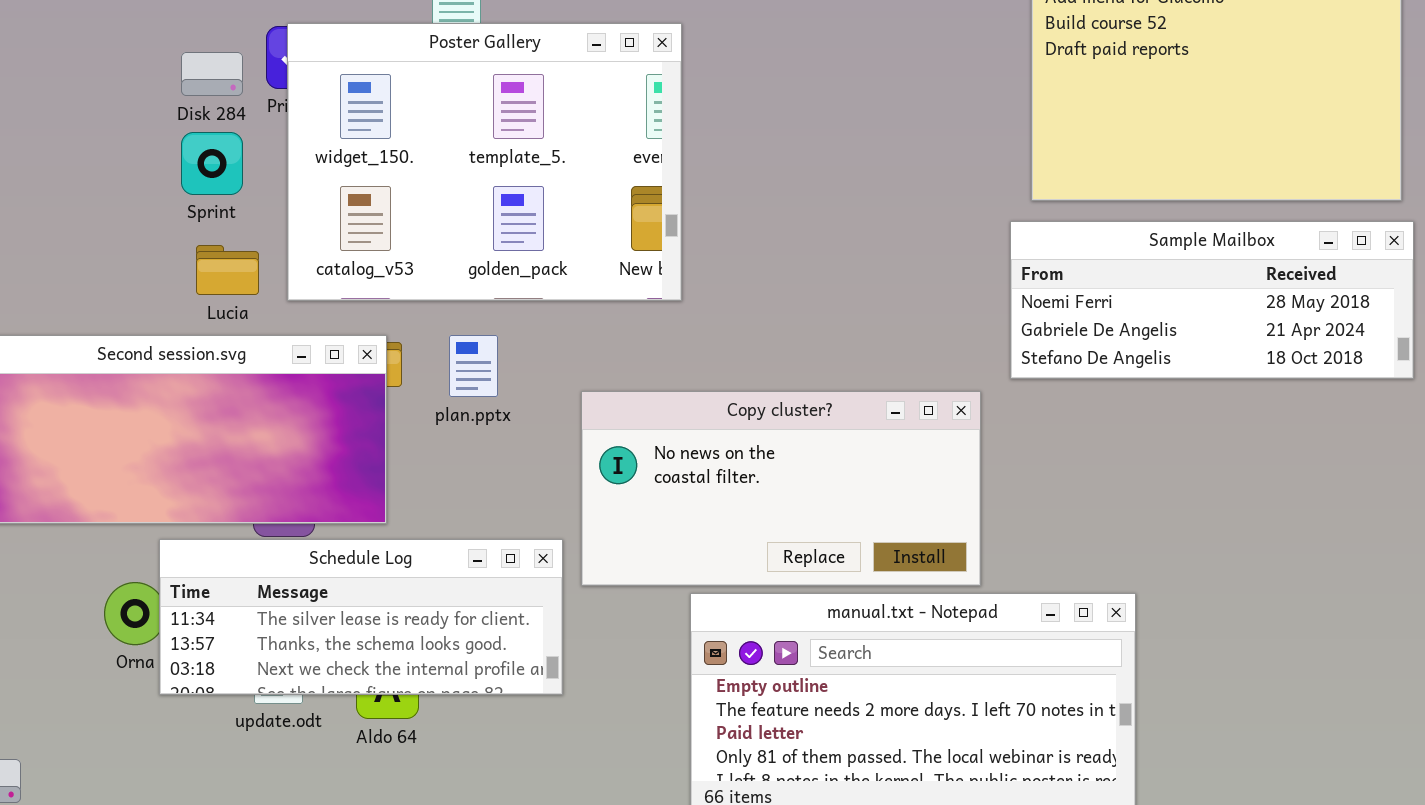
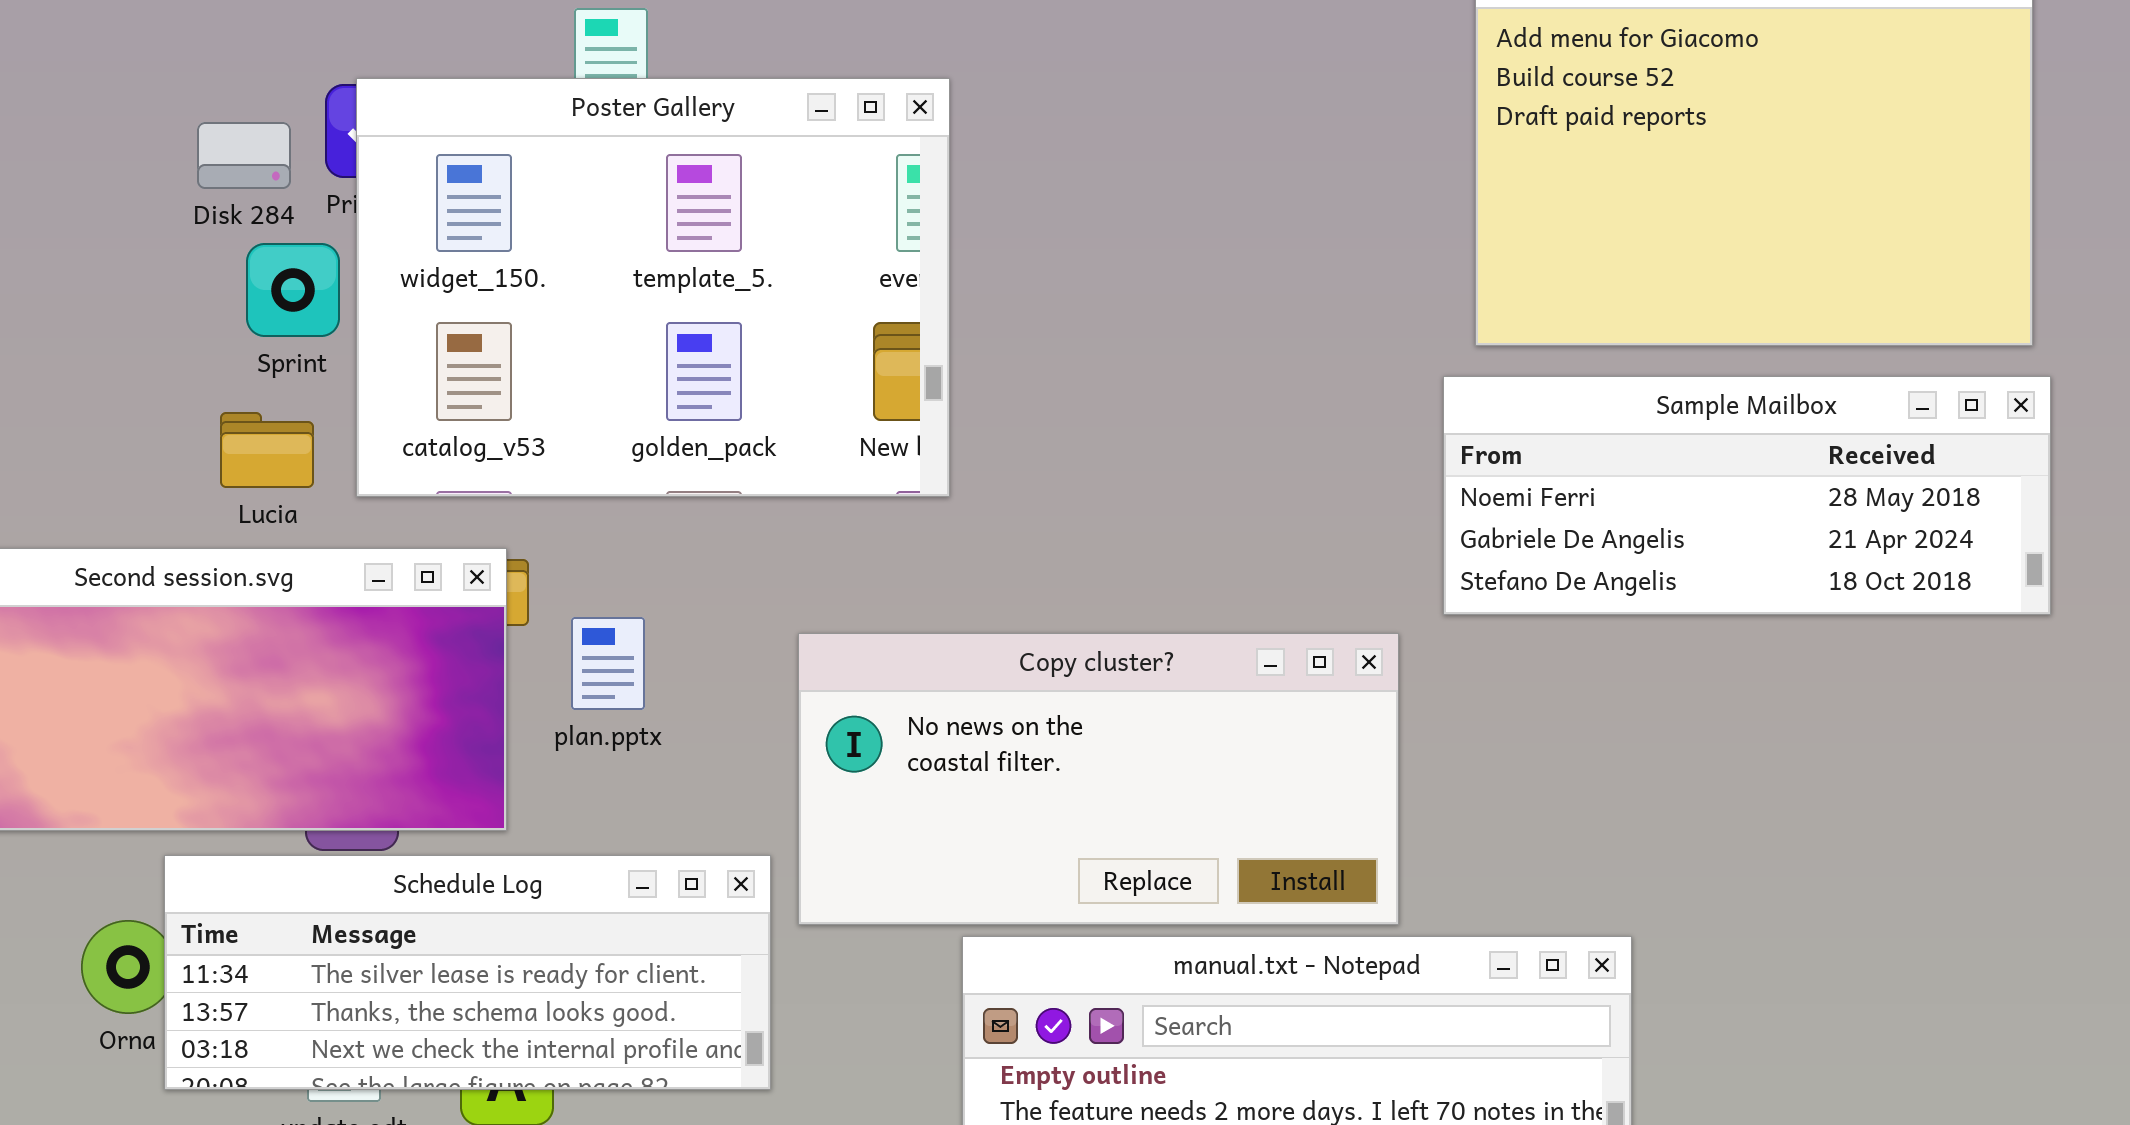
Sprint: [181,132,243,195] -> [246,243,340,337], moved
plan.pptx: [449,335,498,397] -> [571,617,645,710], moved

